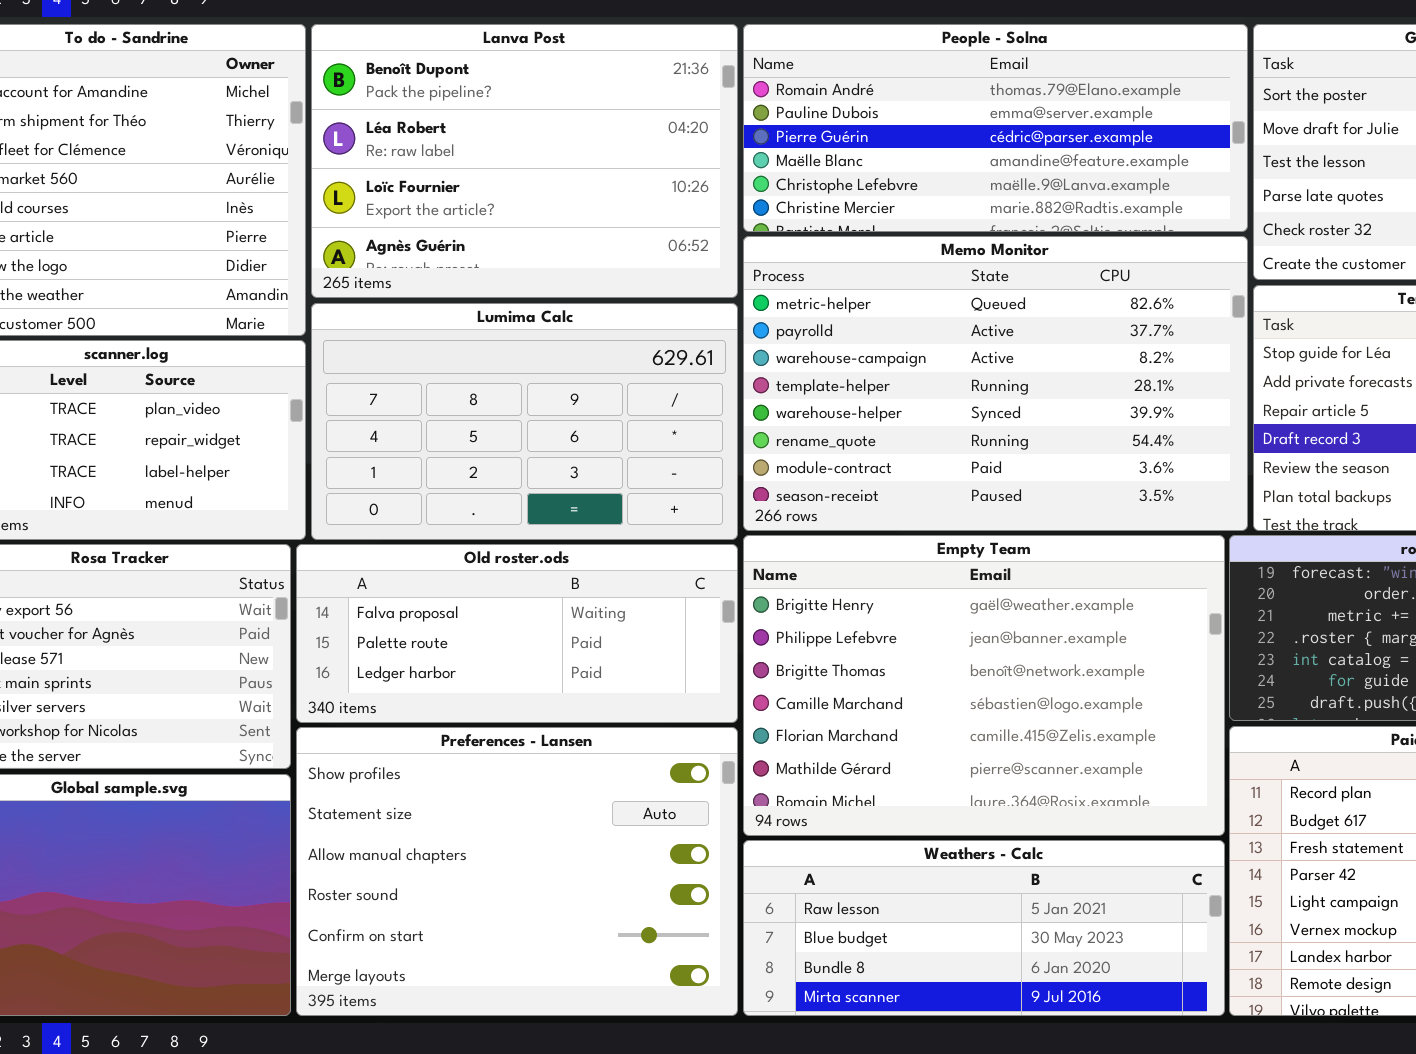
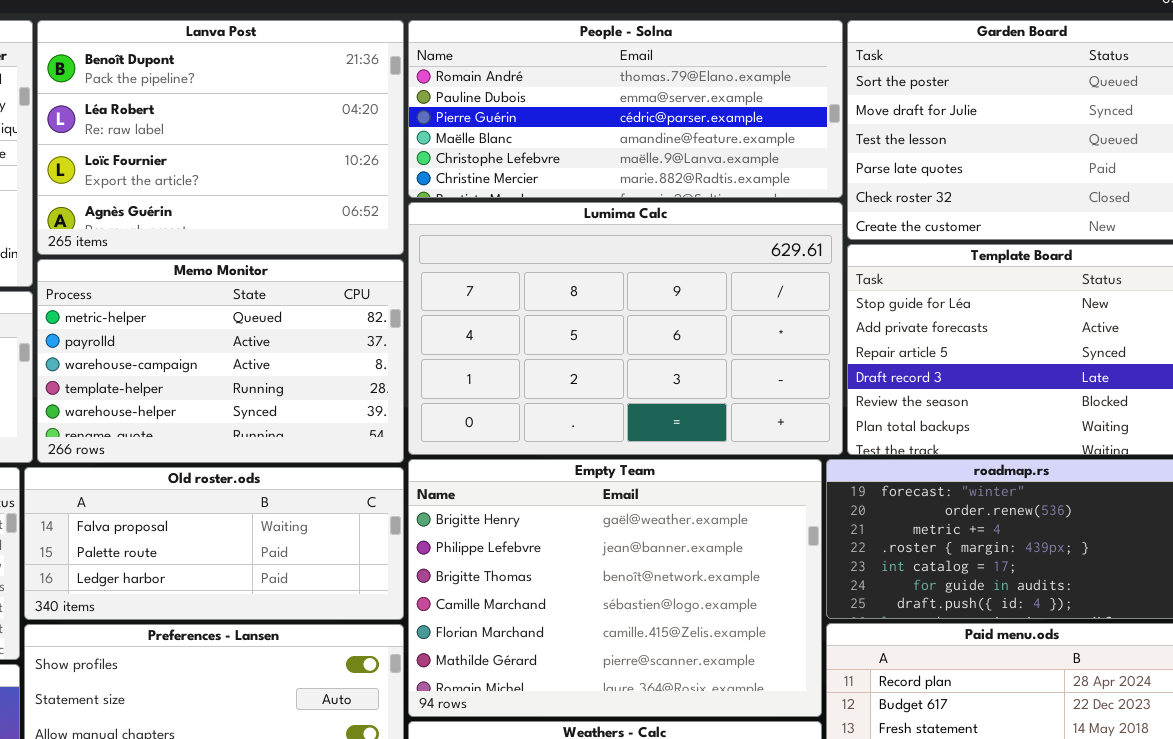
Memo Monitor: [743,236,1248,531] -> [37,259,404,463], moved, resized
Lumima Calc: [311,303,738,540] -> [408,202,843,455], moved, resized

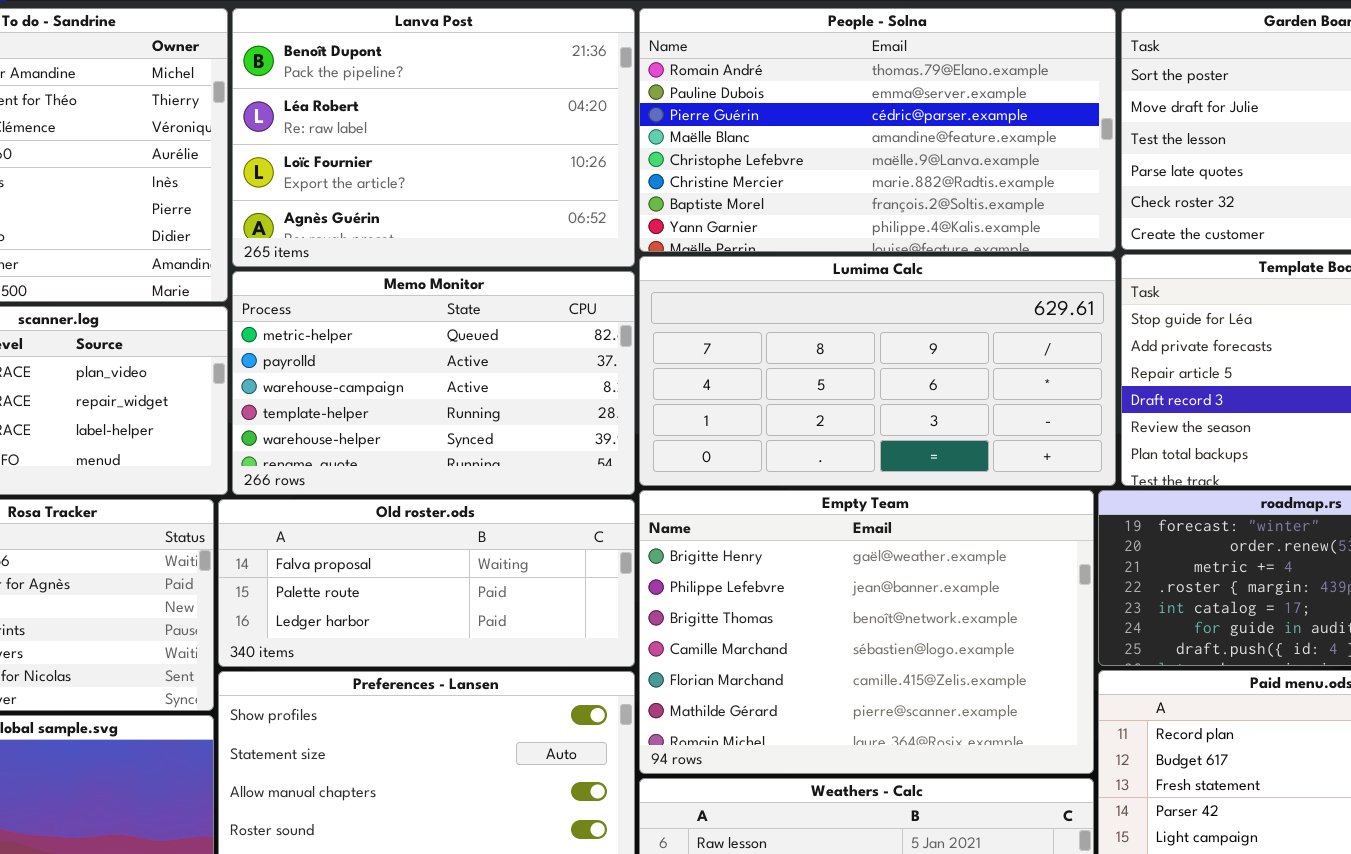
People - Solna: [408,20,843,198] -> [639,8,1116,252], resized
Lumima Calc: [408,202,843,455] -> [639,256,1116,486], resized

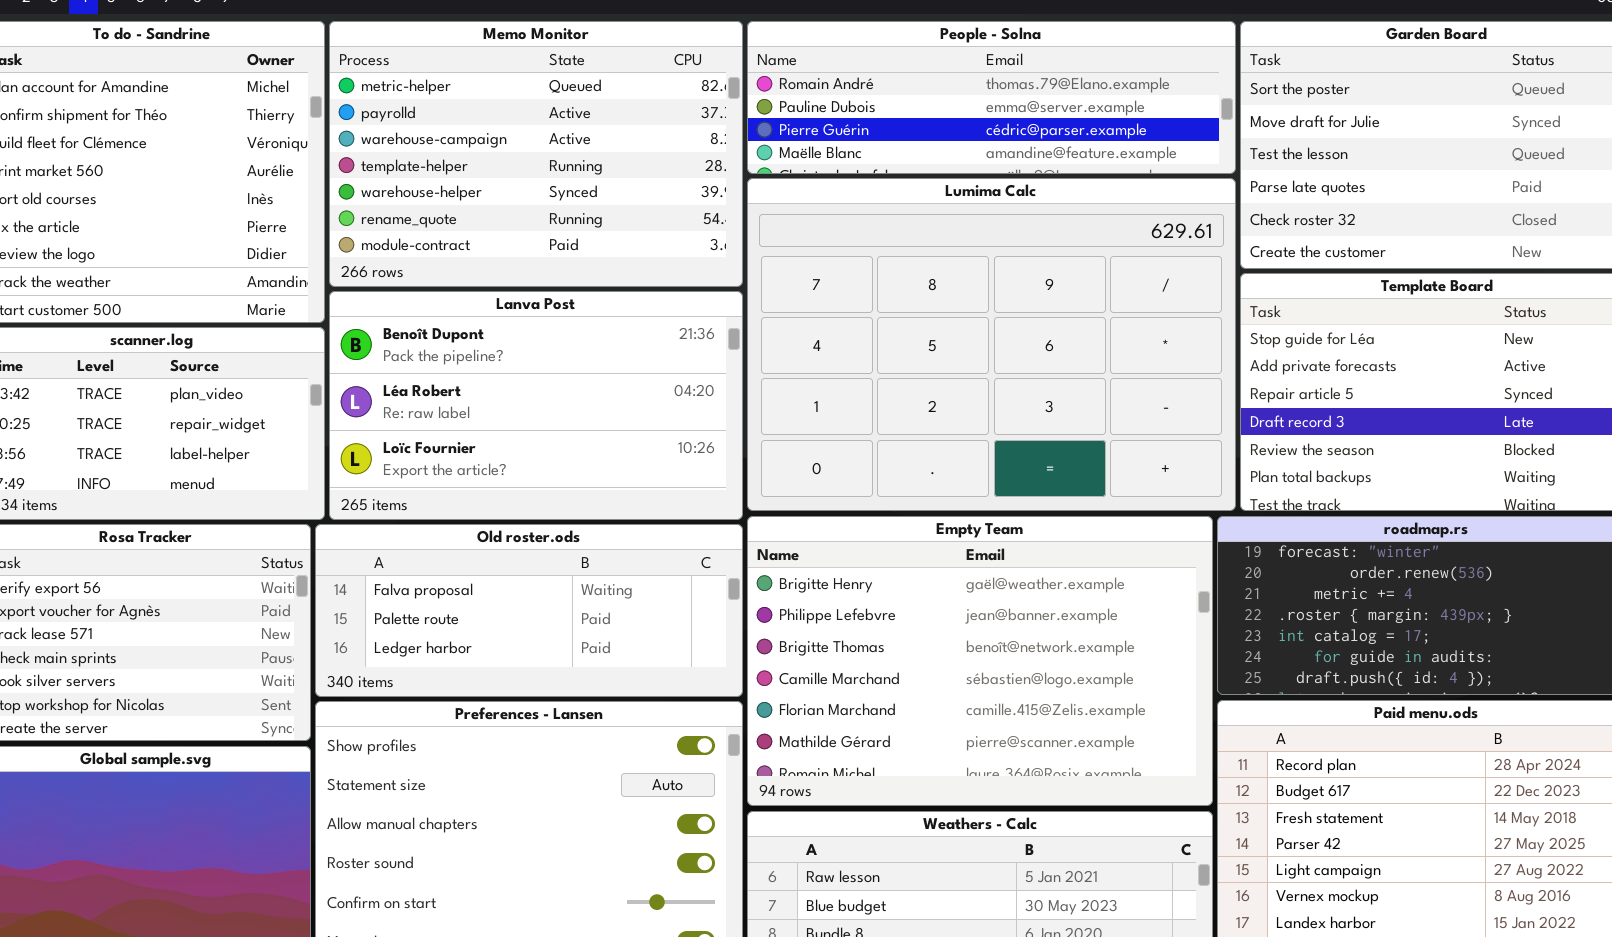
Lanva Post: [232,8,635,267] -> [329,291,743,520], moved, resized
People - Solna: [639,8,1116,252] -> [747,21,1236,174], resized
Lumima Calc: [639,256,1116,486] -> [747,178,1236,511], resized
Memo Monitor: [232,271,635,495] -> [329,21,743,287], moved, resized

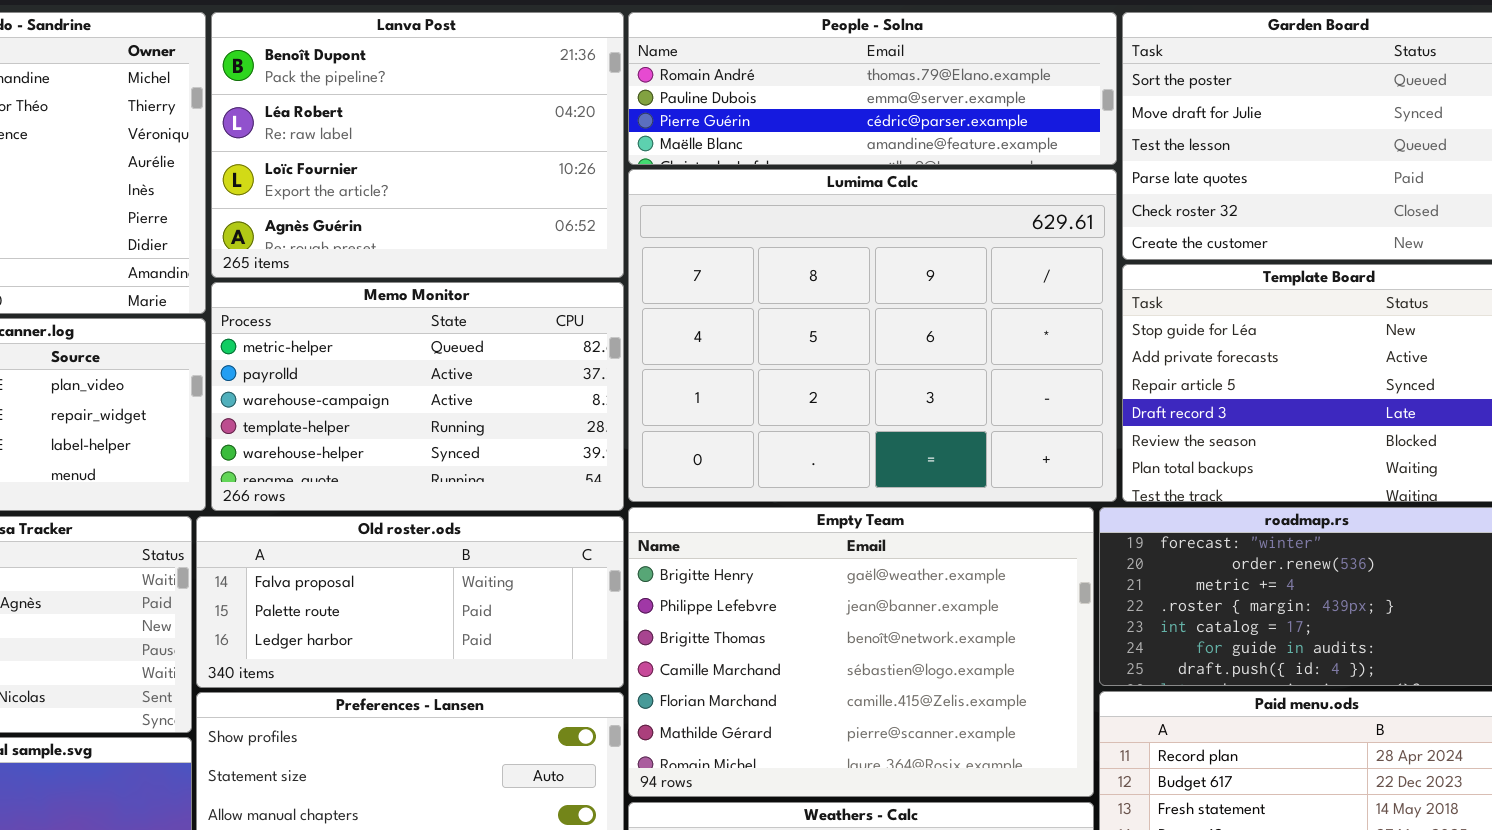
Memo Monitor: [329,21,743,287] -> [211,282,624,511], moved, resized
Lanva Post: [329,291,743,520] -> [211,12,624,278], moved, resized

